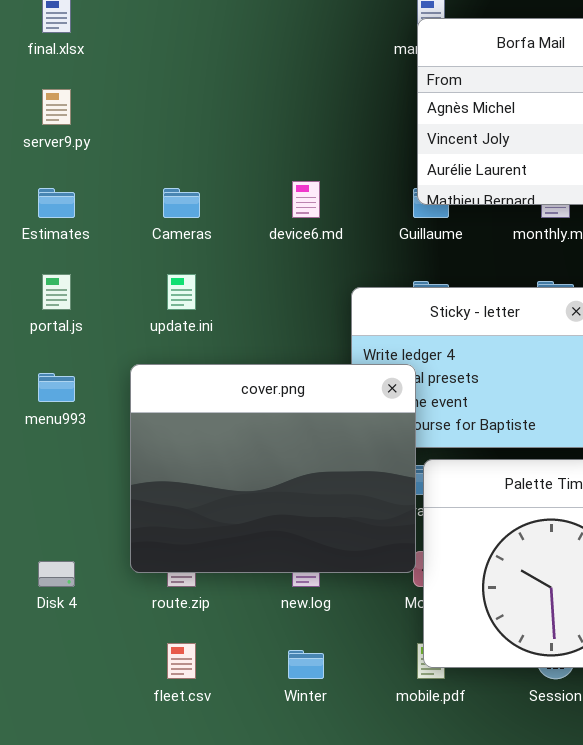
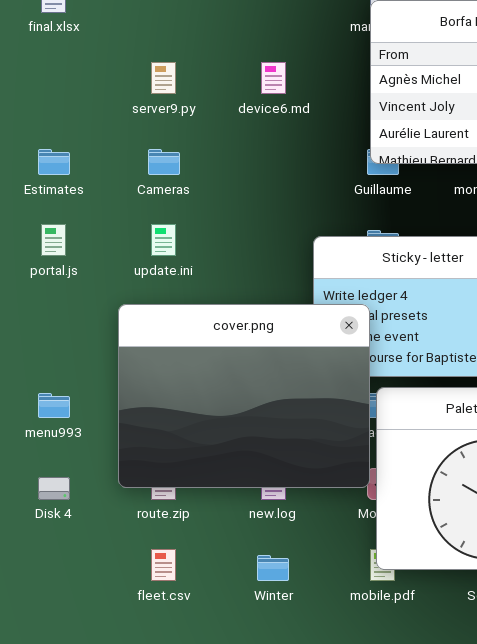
server9.py: [42,89,71,125] -> [151,62,176,94], moved
device6.md: [292,181,320,218] -> [261,62,286,94], moved
menu993: [38,373,75,402] -> [38,393,70,418], moved

